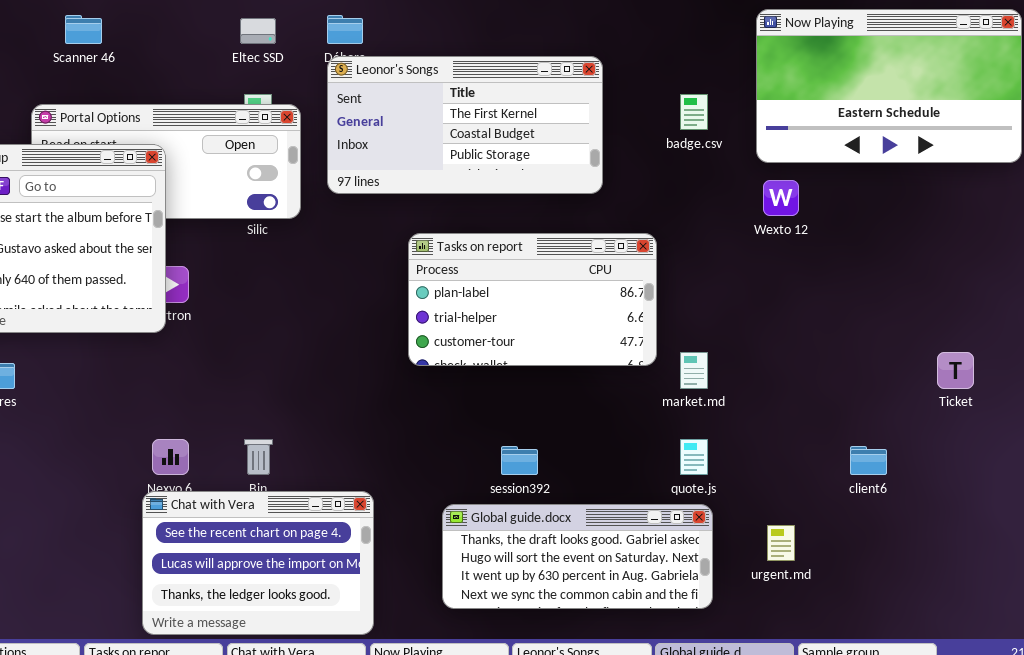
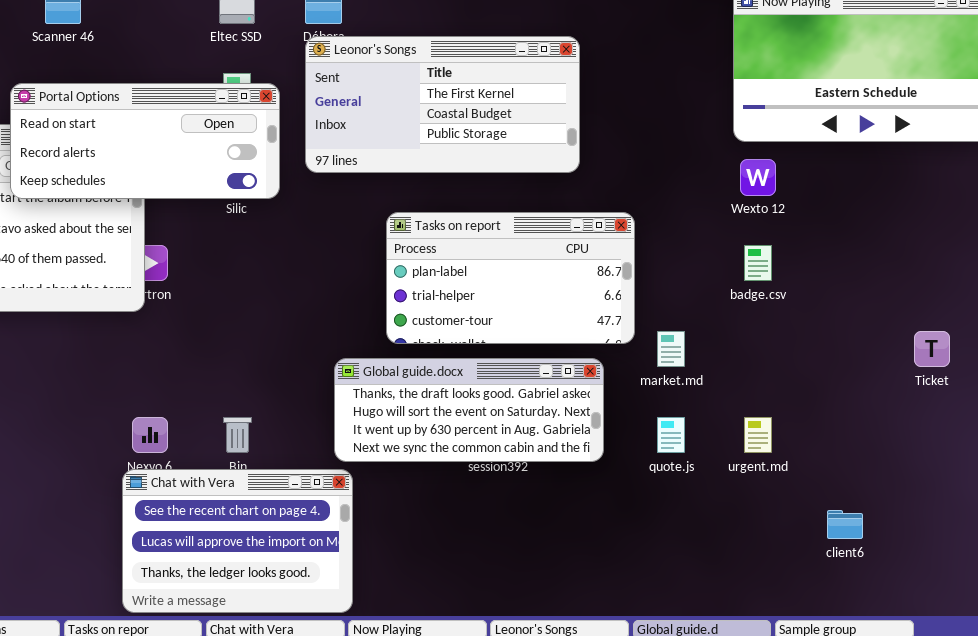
badge.csv: [680,94,708,130] -> [744,245,772,281], moved
Portal Options: [31,104,301,219] -> [10,83,280,199], raised
client6: [850,446,887,475] -> [827,510,863,539], moved
Global guide.docx: [442,504,713,609] -> [334,358,604,462], moved
urgent.md: [767,525,795,561] -> [744,417,772,453], moved

